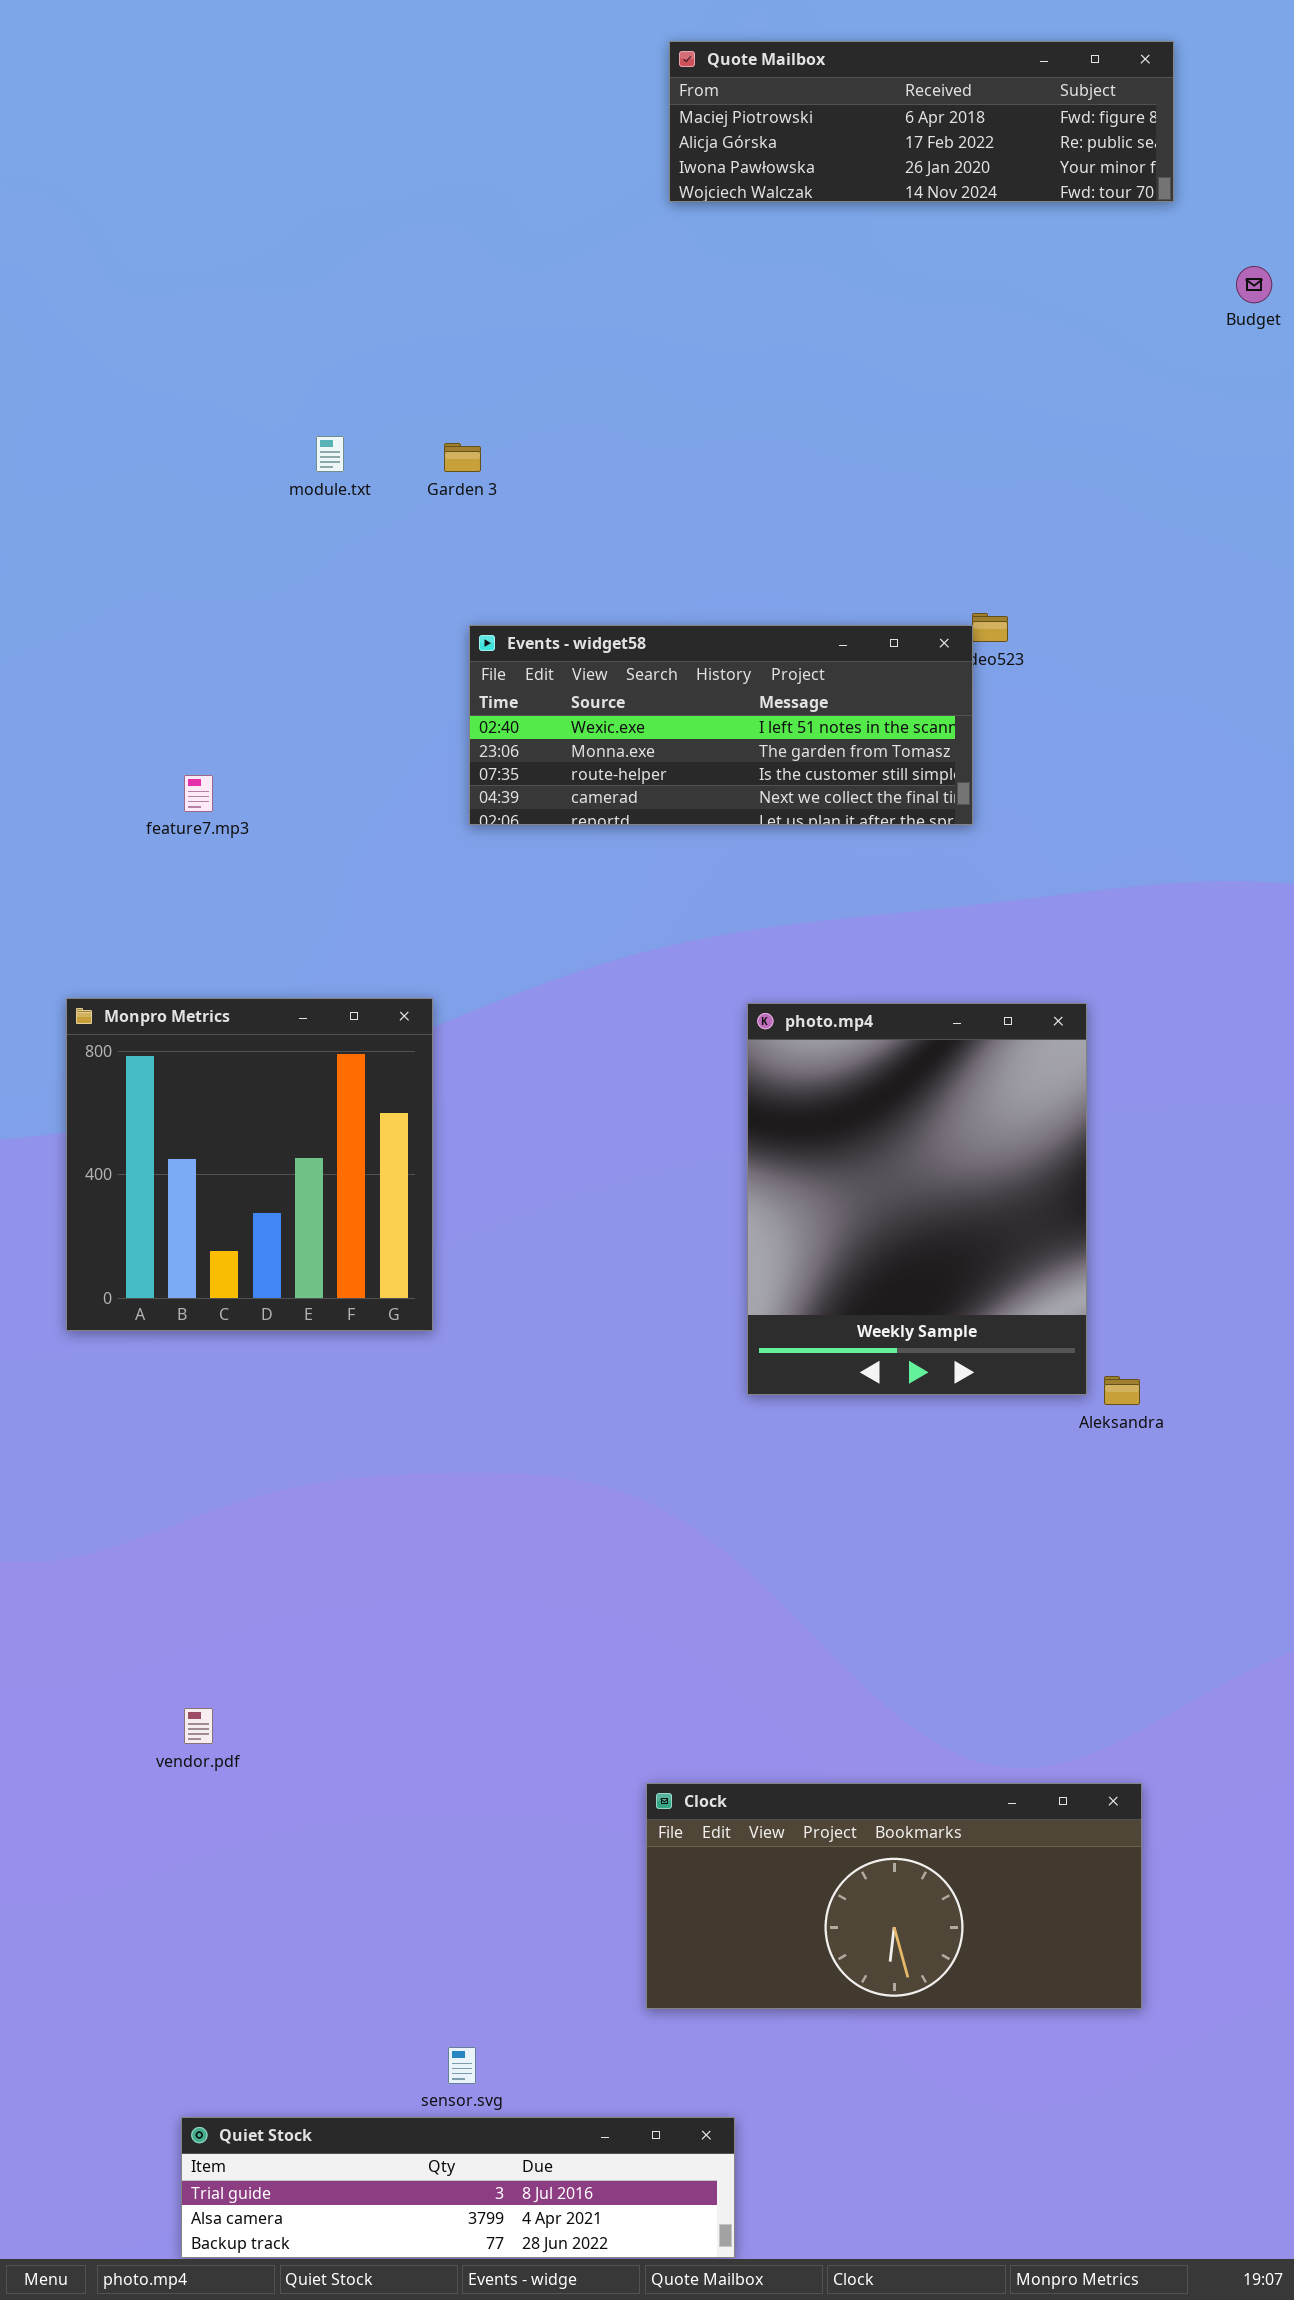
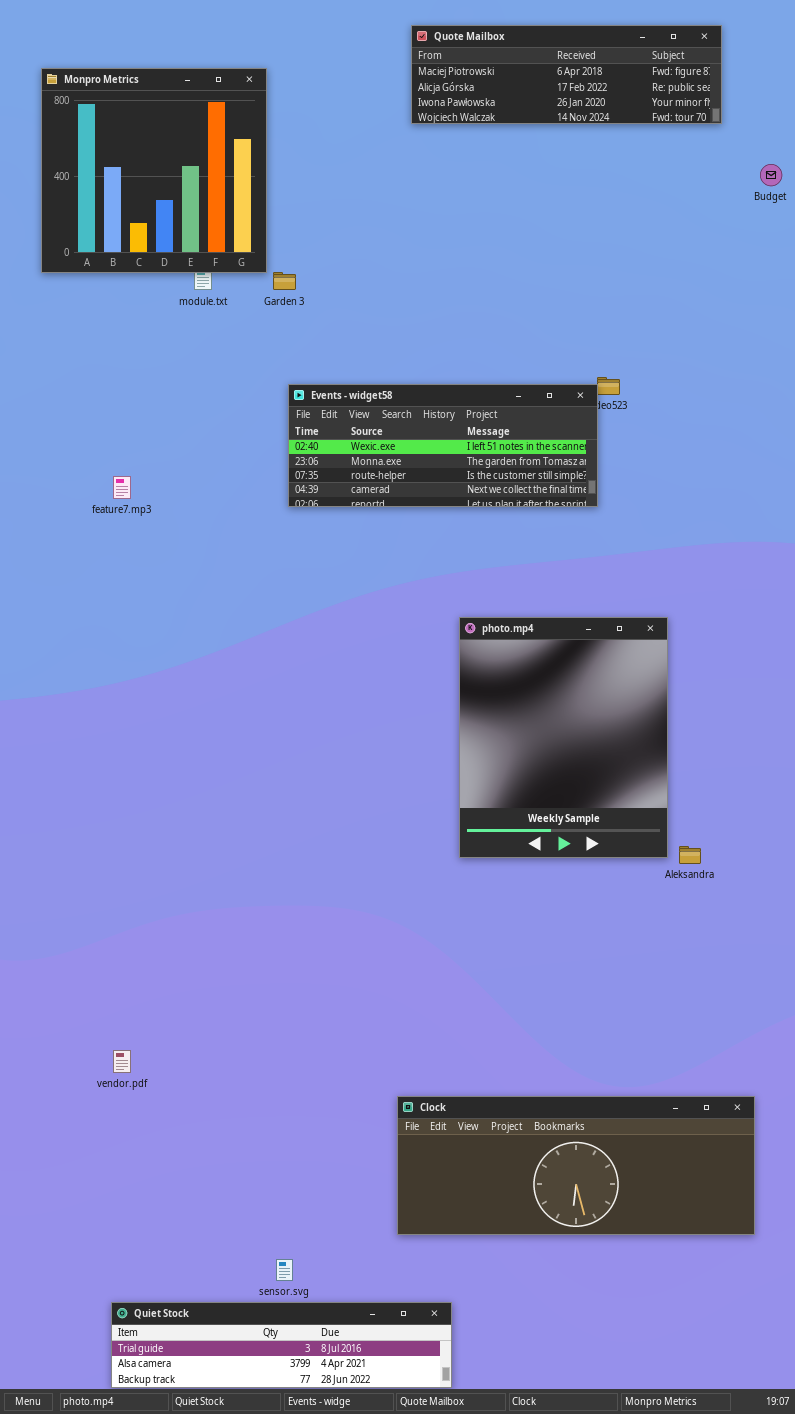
Monpro Metrics: [66,998,433,1331] -> [41,68,267,273], moved
Clock: [646,1783,1142,2009] -> [397,1096,755,1235], resized

